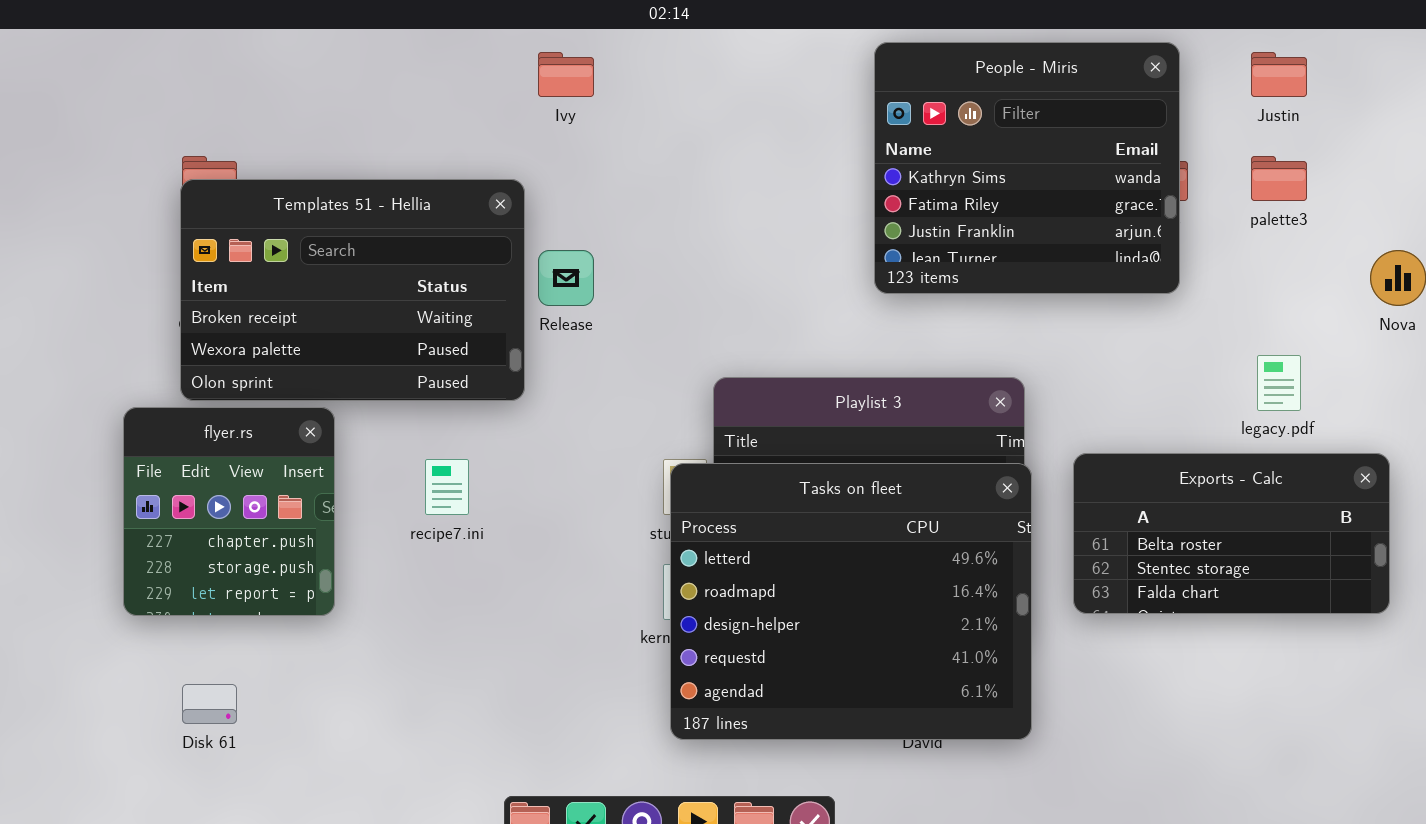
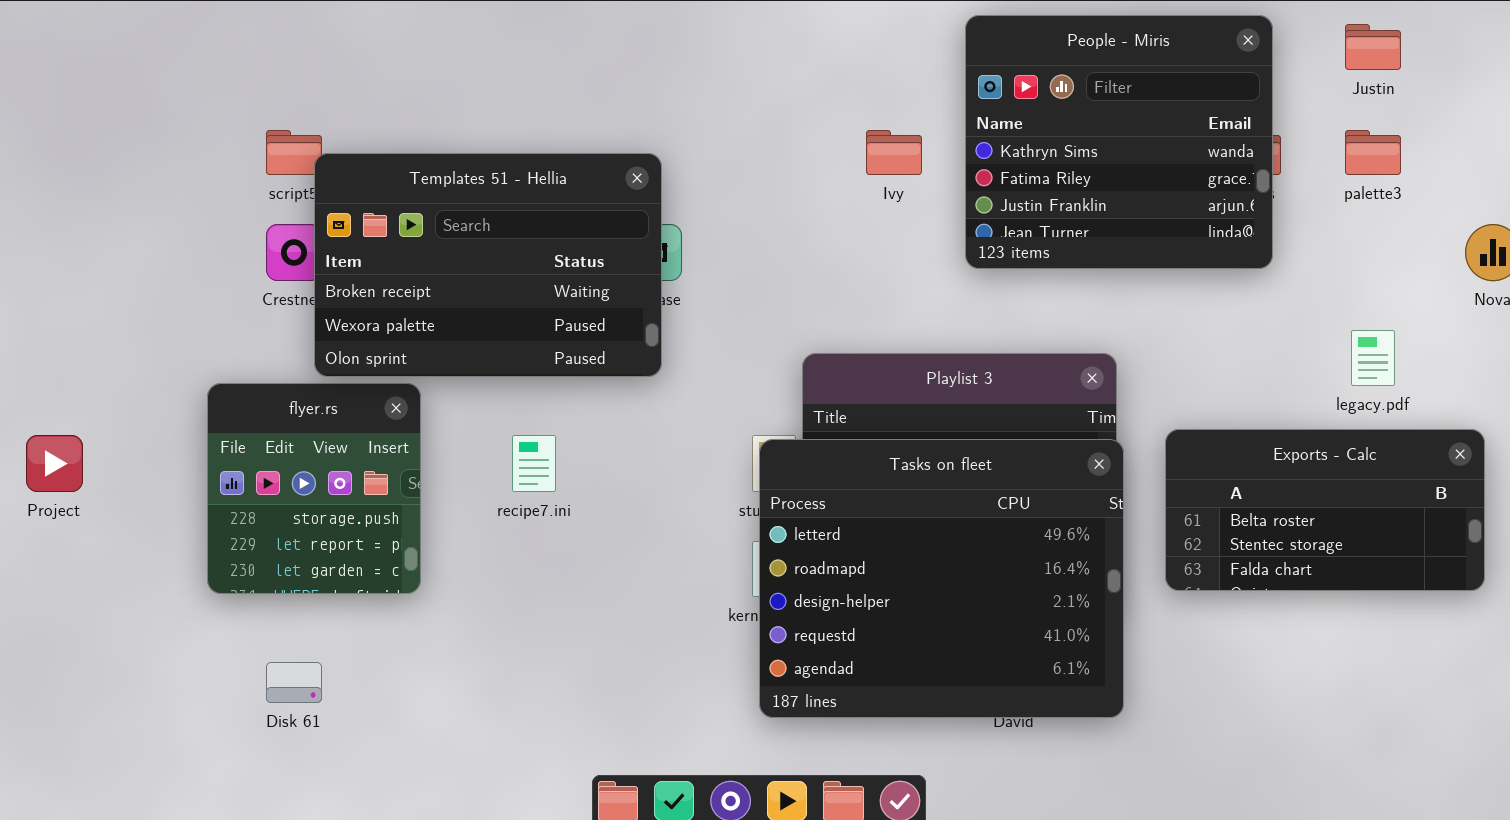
Ivy: [538,52,594,97] -> [866,130,922,175], moved
Templates 51 - Hellia: [180,179,525,401] -> [314,153,662,377], moved
flyer.rs: [123,407,335,616] -> [207,383,421,594], scrolled down 1 row

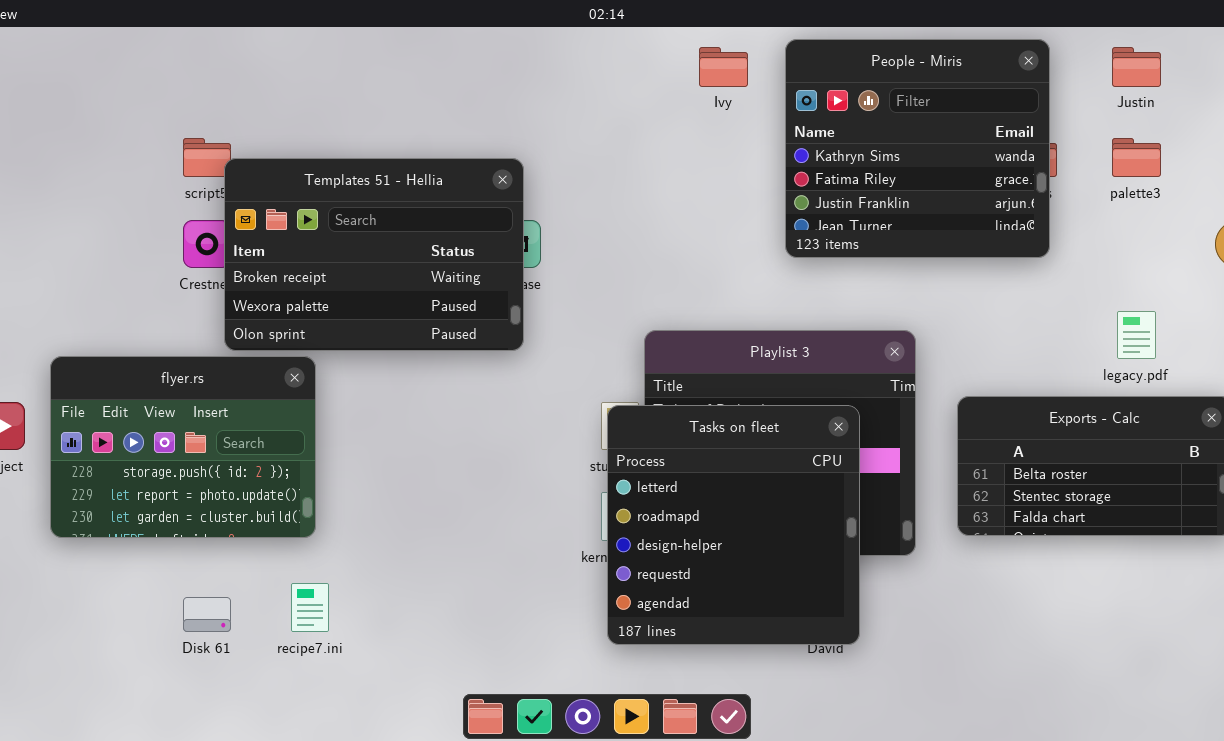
Ivy: [866,130,922,175] -> [699,47,748,87], moved
flyer.rs: [207,383,421,594] -> [50,356,316,538], resized
recipe7.ini: [512,435,556,492] -> [291,583,329,632], moved
Tasks on fleet: [759,439,1124,718] -> [607,405,860,645], resized

